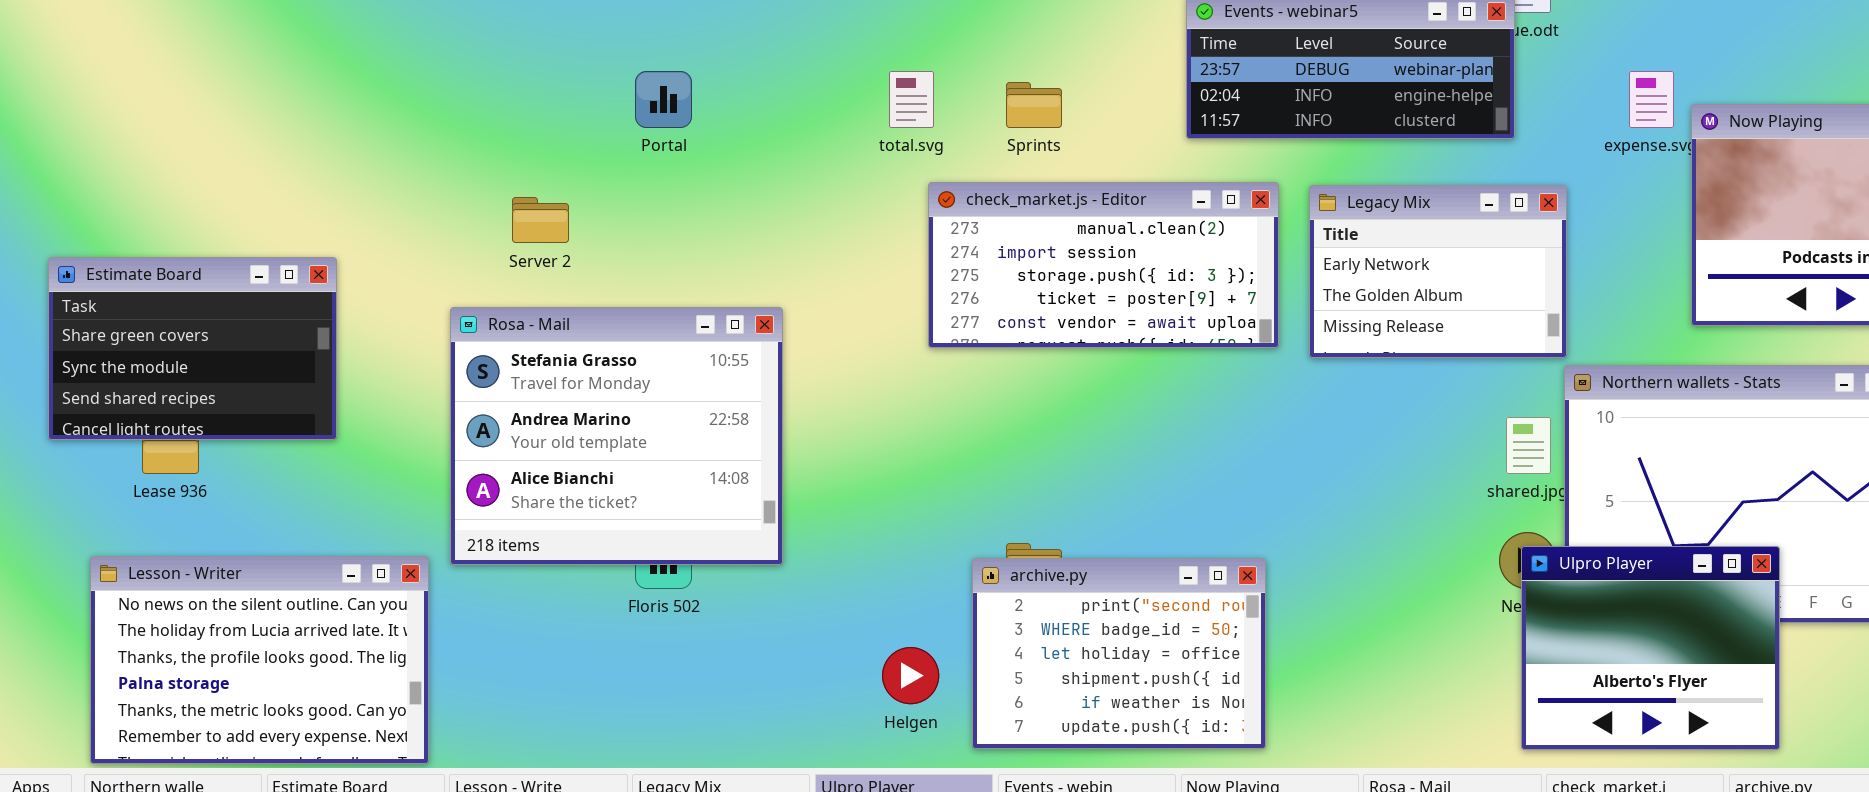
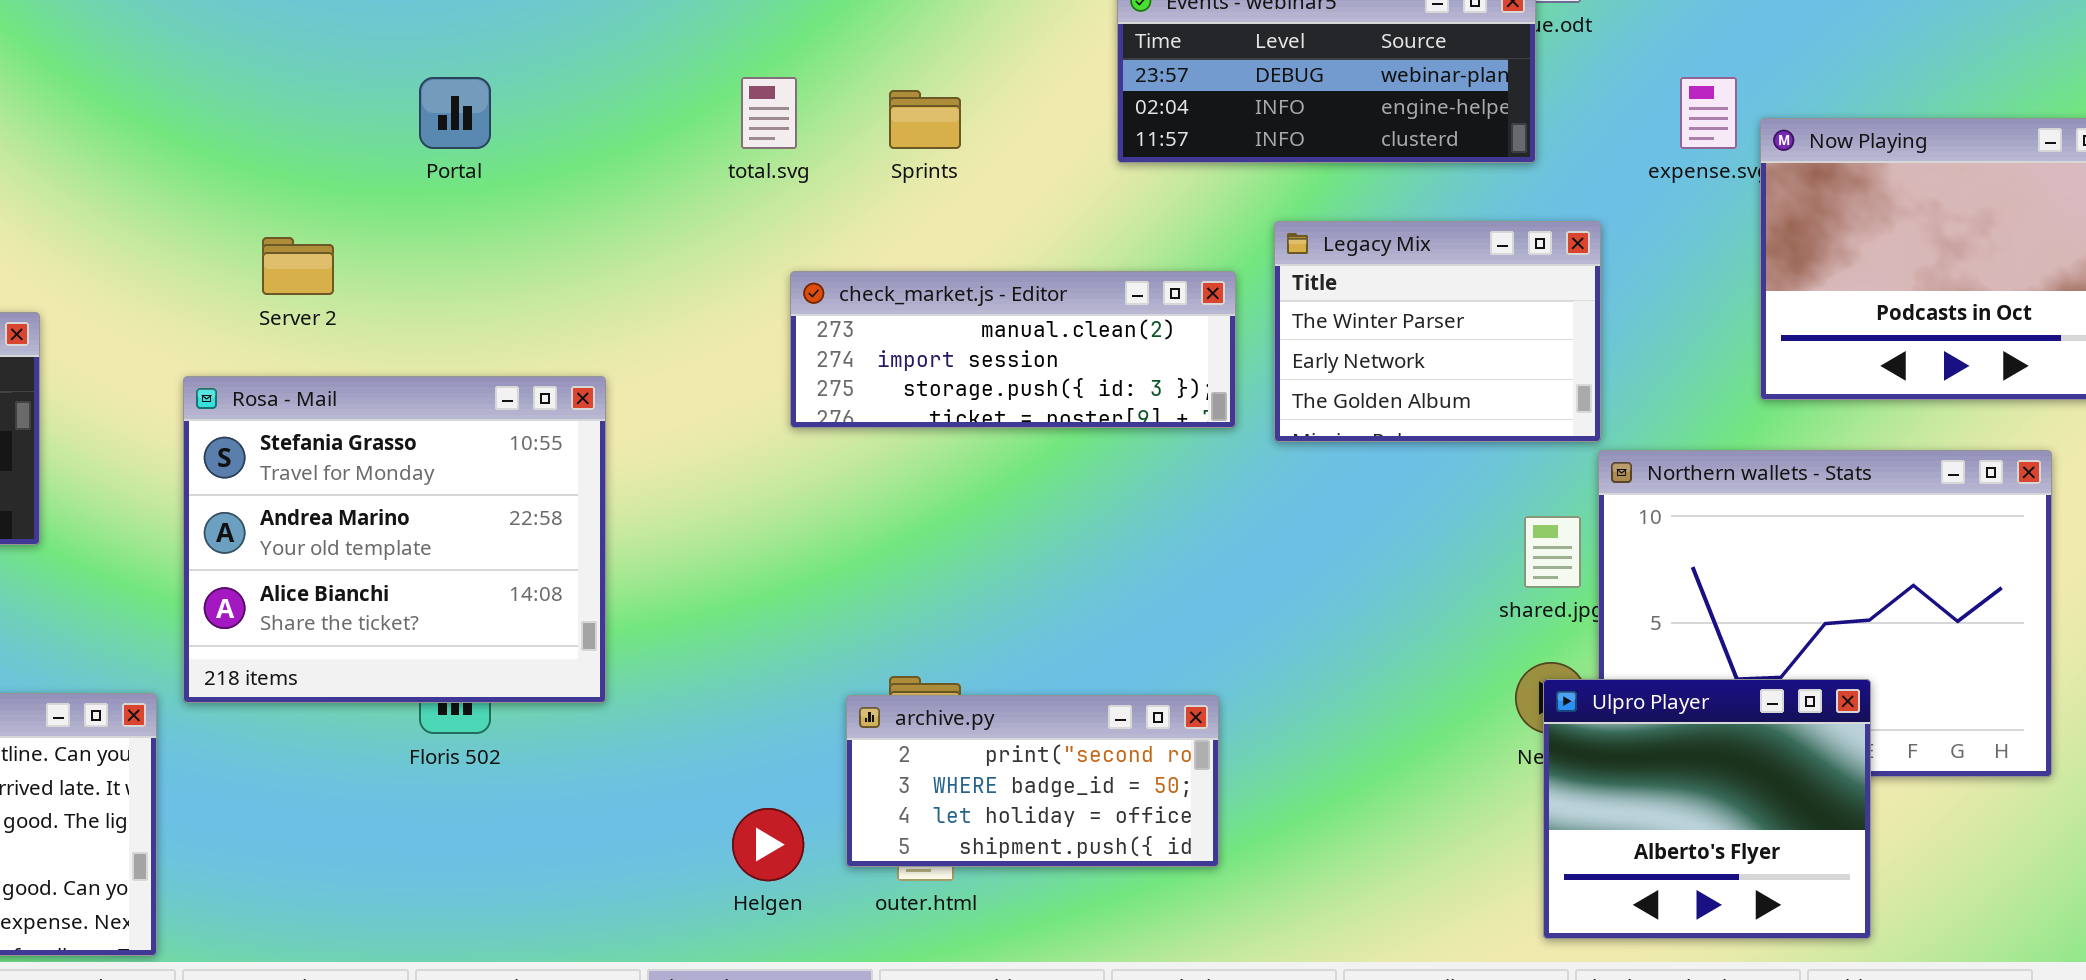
check_market.js - Editor: [928,182,1279,348] -> [790,271,1236,428], resized
Legacy Mix: [1309,185,1567,358] -> [1274,221,1601,442], scrolled up 1 row
archive.py: [972,558,1266,749] -> [846,695,1219,867], resized

